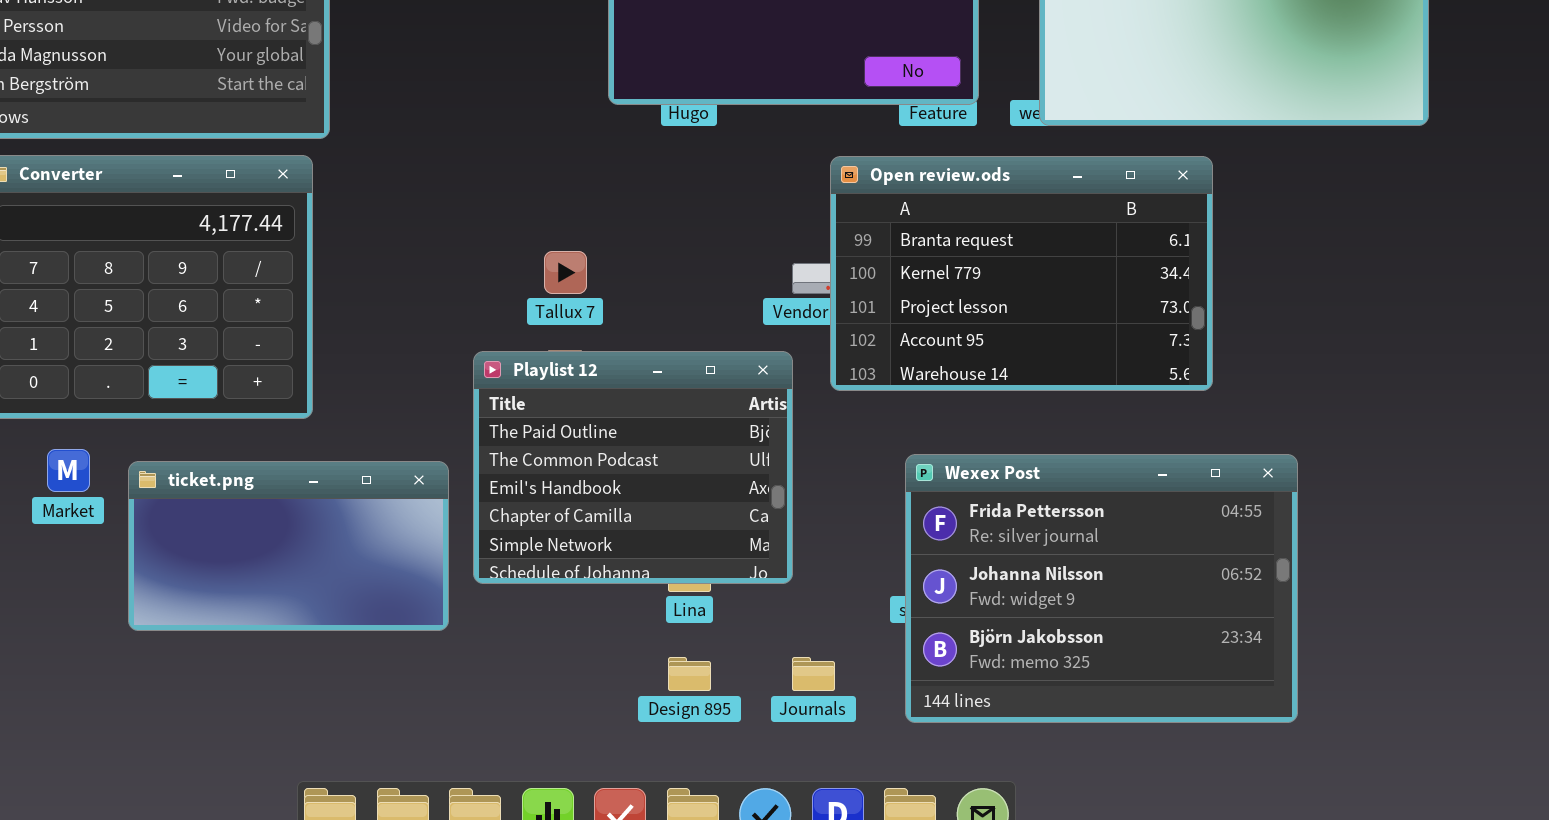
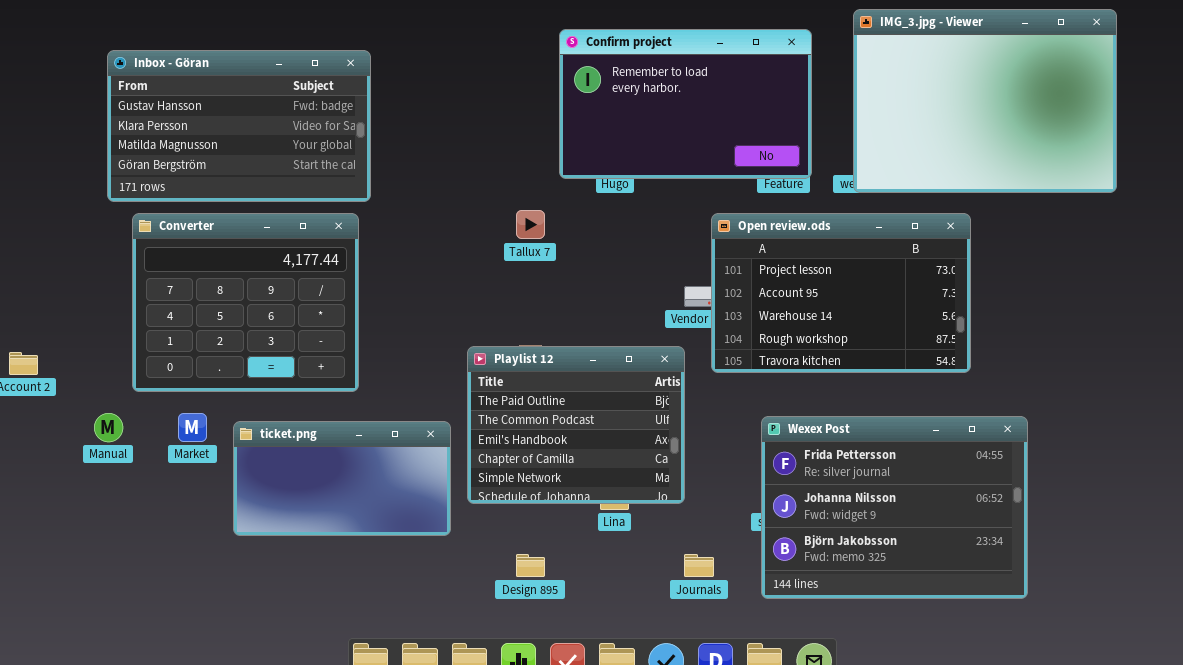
Open review.ods: [830,156,1213,391] -> [711,213,971,373], scrolled down 2 rows
Tallux 7: [544,251,587,294] -> [516,210,545,239], moved
Design 895: [668,657,711,691] -> [516,554,545,577], moved

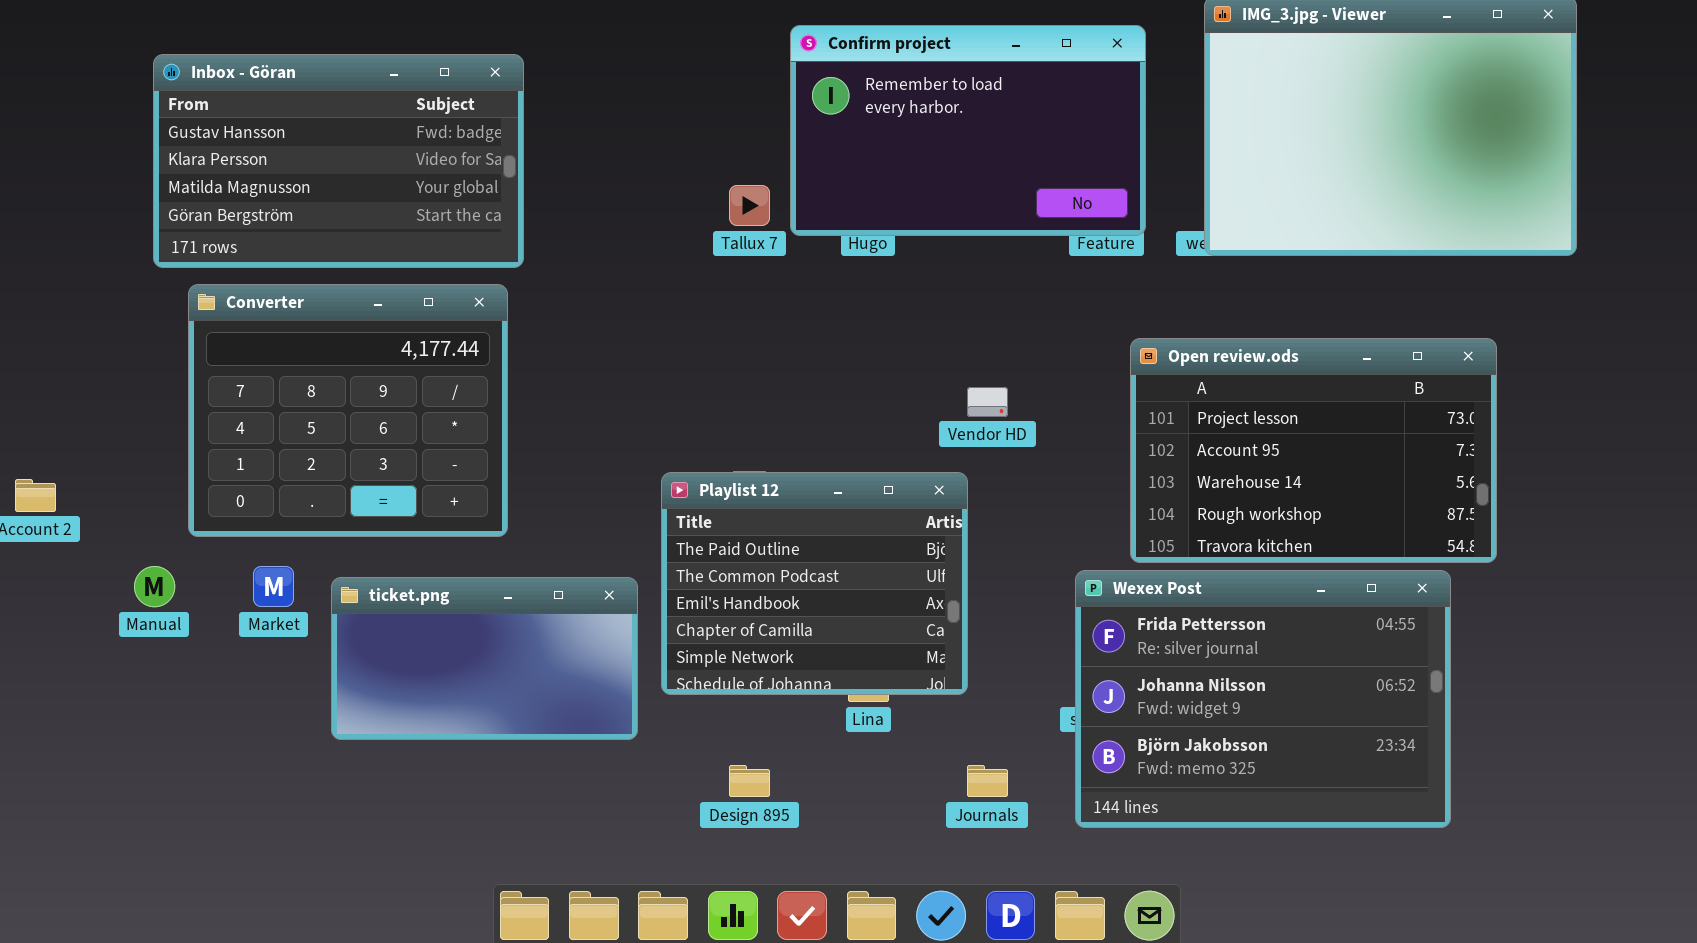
Tallux 7: [516,210,545,239] -> [729,185,770,226], moved
Open review.ods: [711,213,971,373] -> [1130,338,1497,563], moved

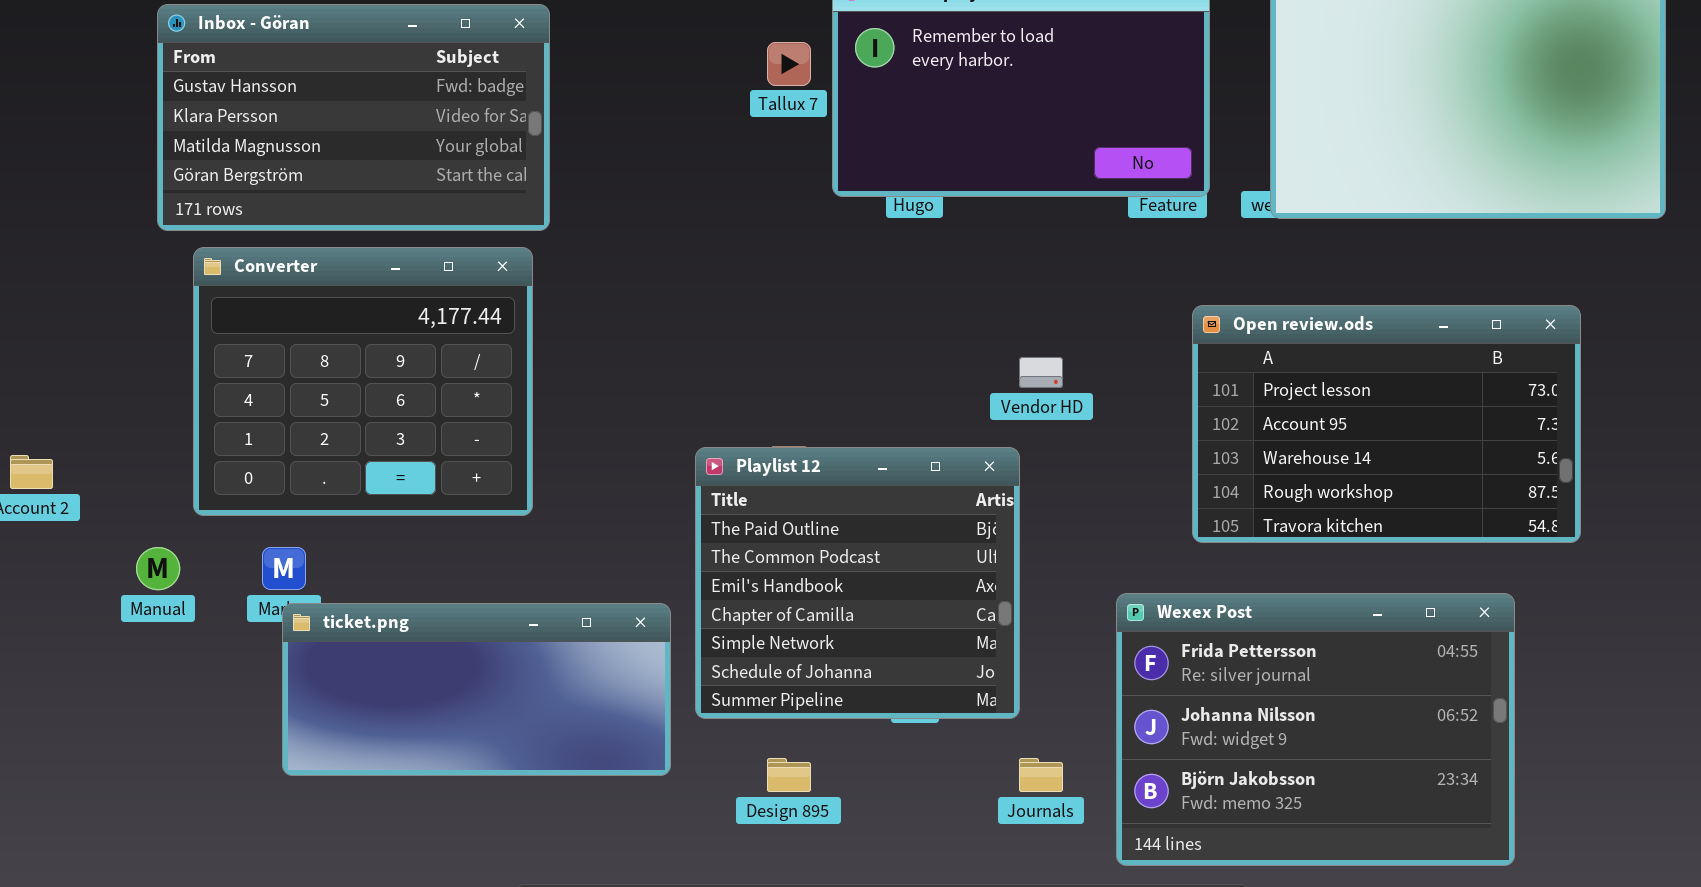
Tallux 7: [729,185,770,226] -> [767,42,811,86], moved
Playlist 12: [661,472,968,695] -> [695,447,1020,719], resized
Wexex Post: [1075,570,1451,828] -> [1116,593,1515,866], moved
ticket.png: [331,577,638,740] -> [282,603,671,776], moved, resized

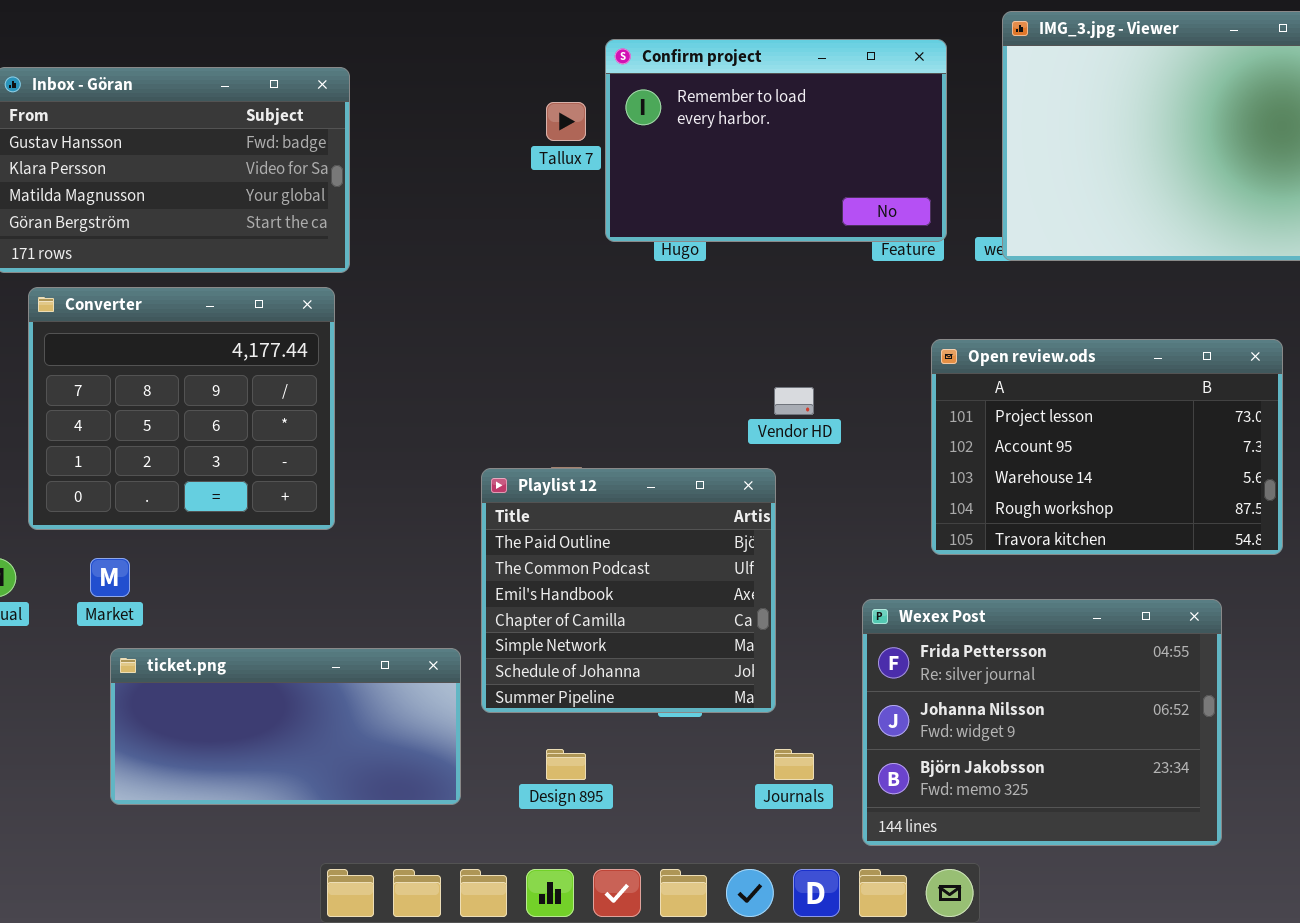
ticket.png: [282,603,671,776] -> [110,648,461,805], moved

